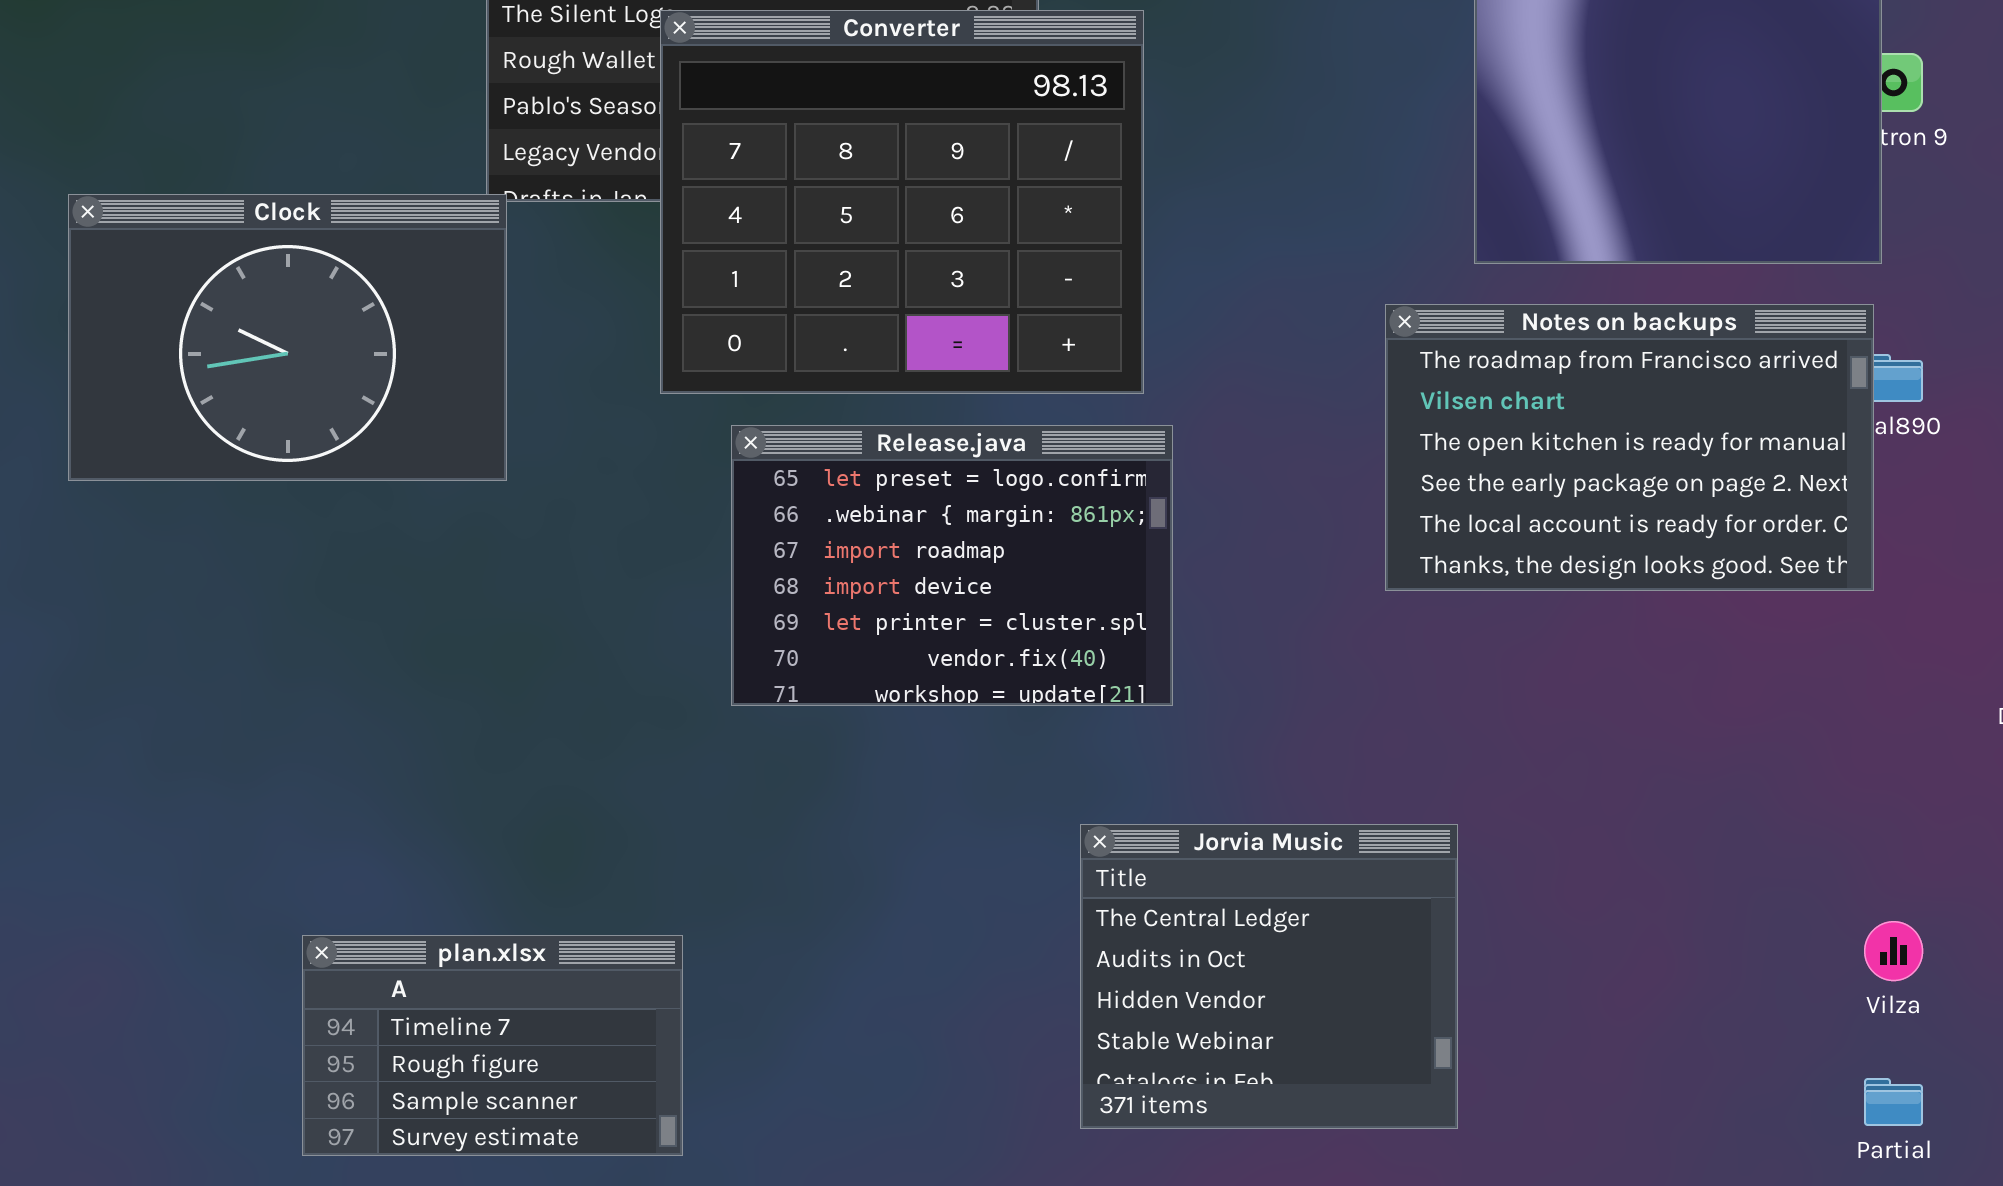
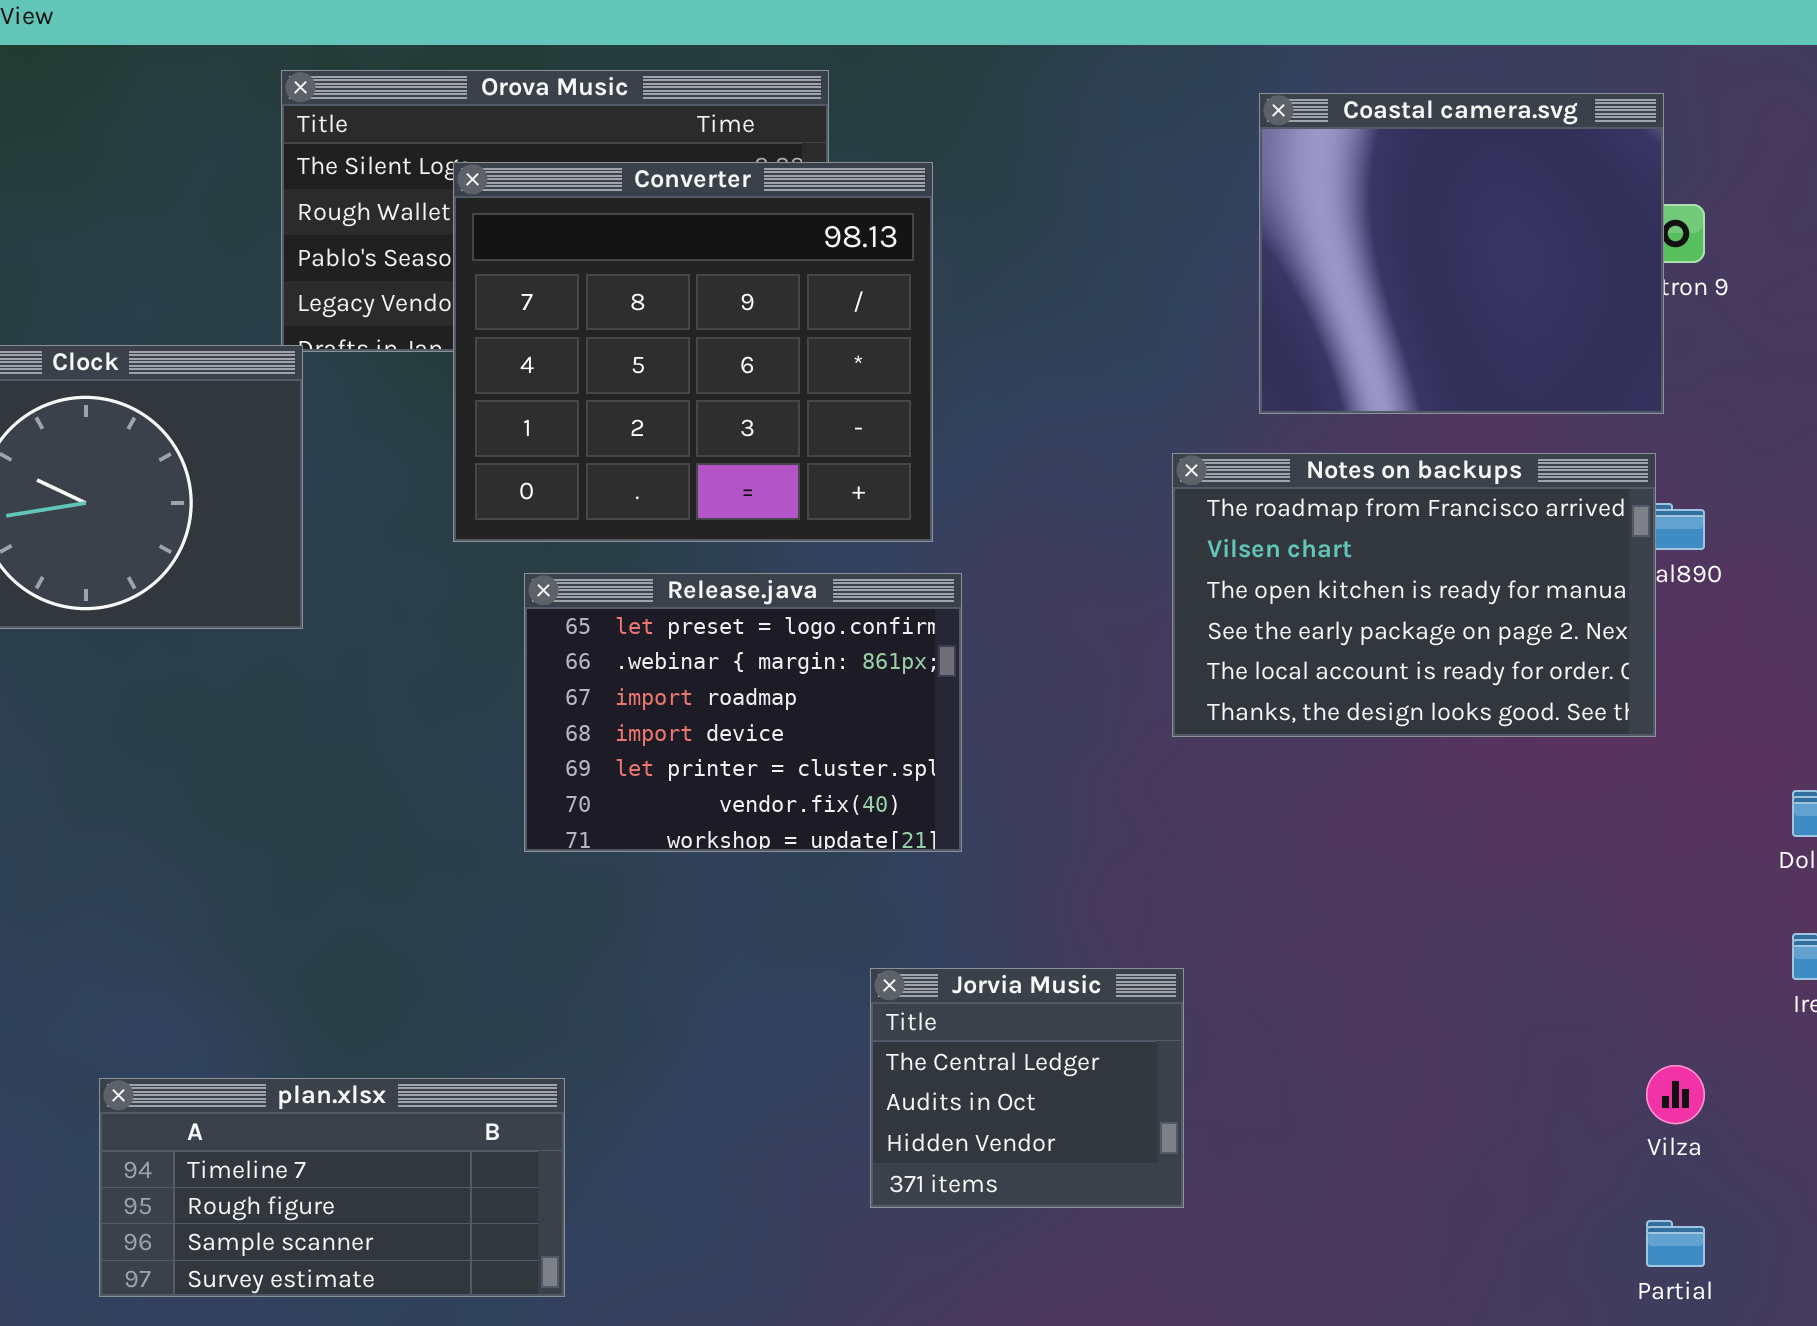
Jorvia Music: [1080,824,1458,1129] -> [870,968,1184,1208], resized
plan.xlsx: [302,935,683,1156] -> [99,1078,565,1297], resized

